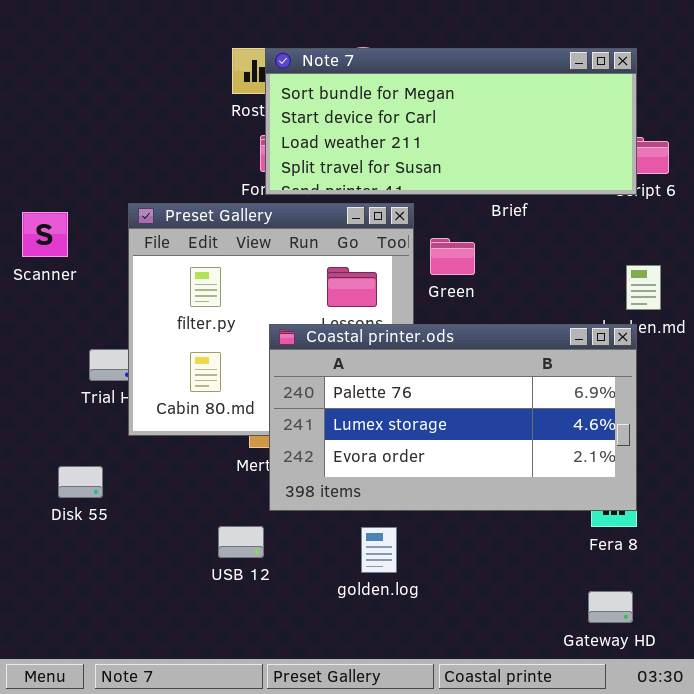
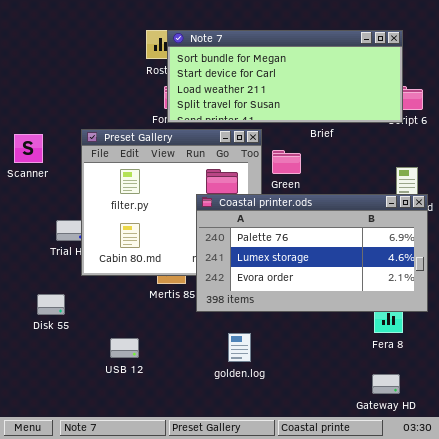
Coastal printer.ods: [269,324,637,511] -> [196,194,428,312], moved
USB 12: [218,526,264,558] -> [110,338,139,358], moved

